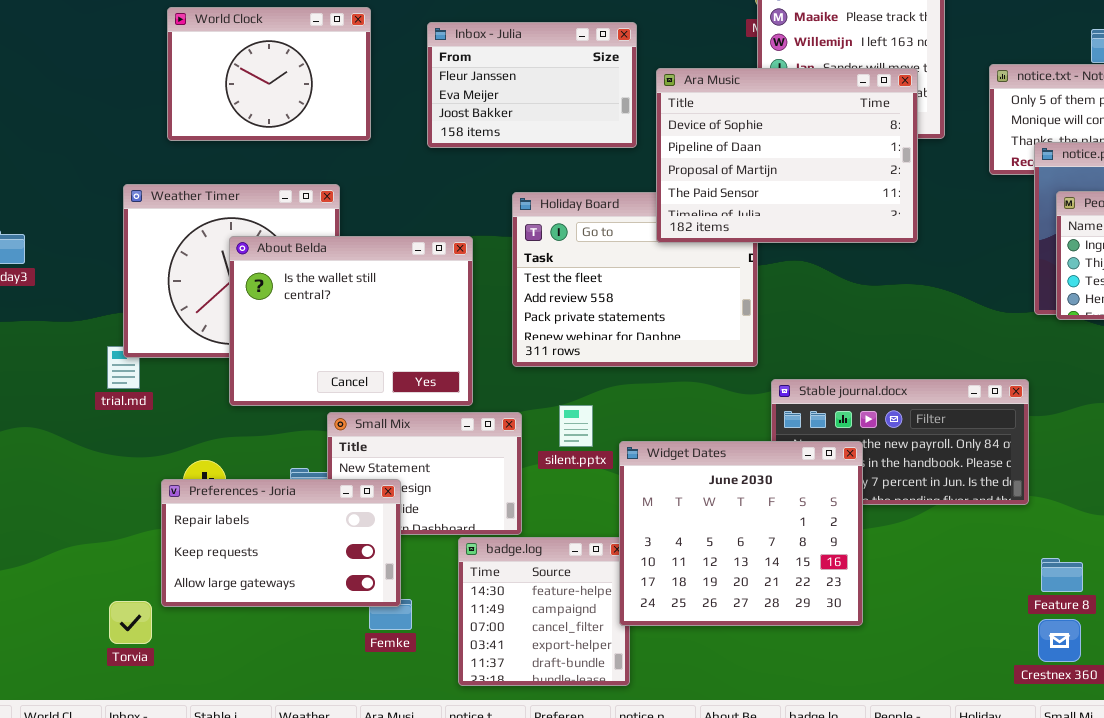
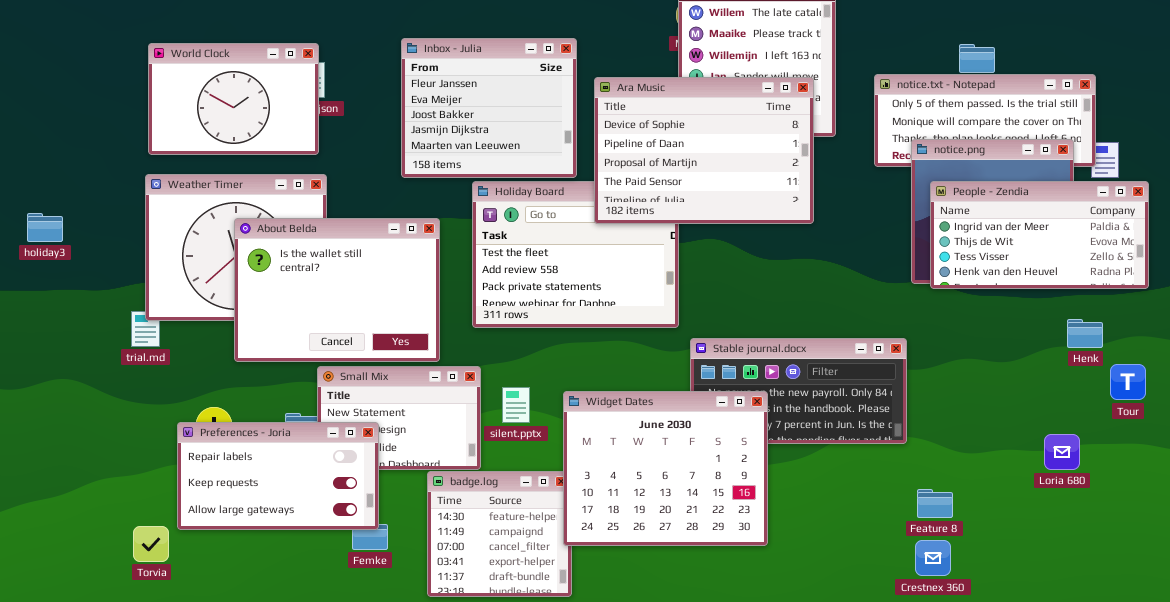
World Clock: [167,7,371,141] -> [148,43,319,155], moved
Inbox - Julia: [427,22,637,148] -> [401,38,577,178], resized
silent.pptx: [559,405,593,447] -> [502,387,530,423], moved

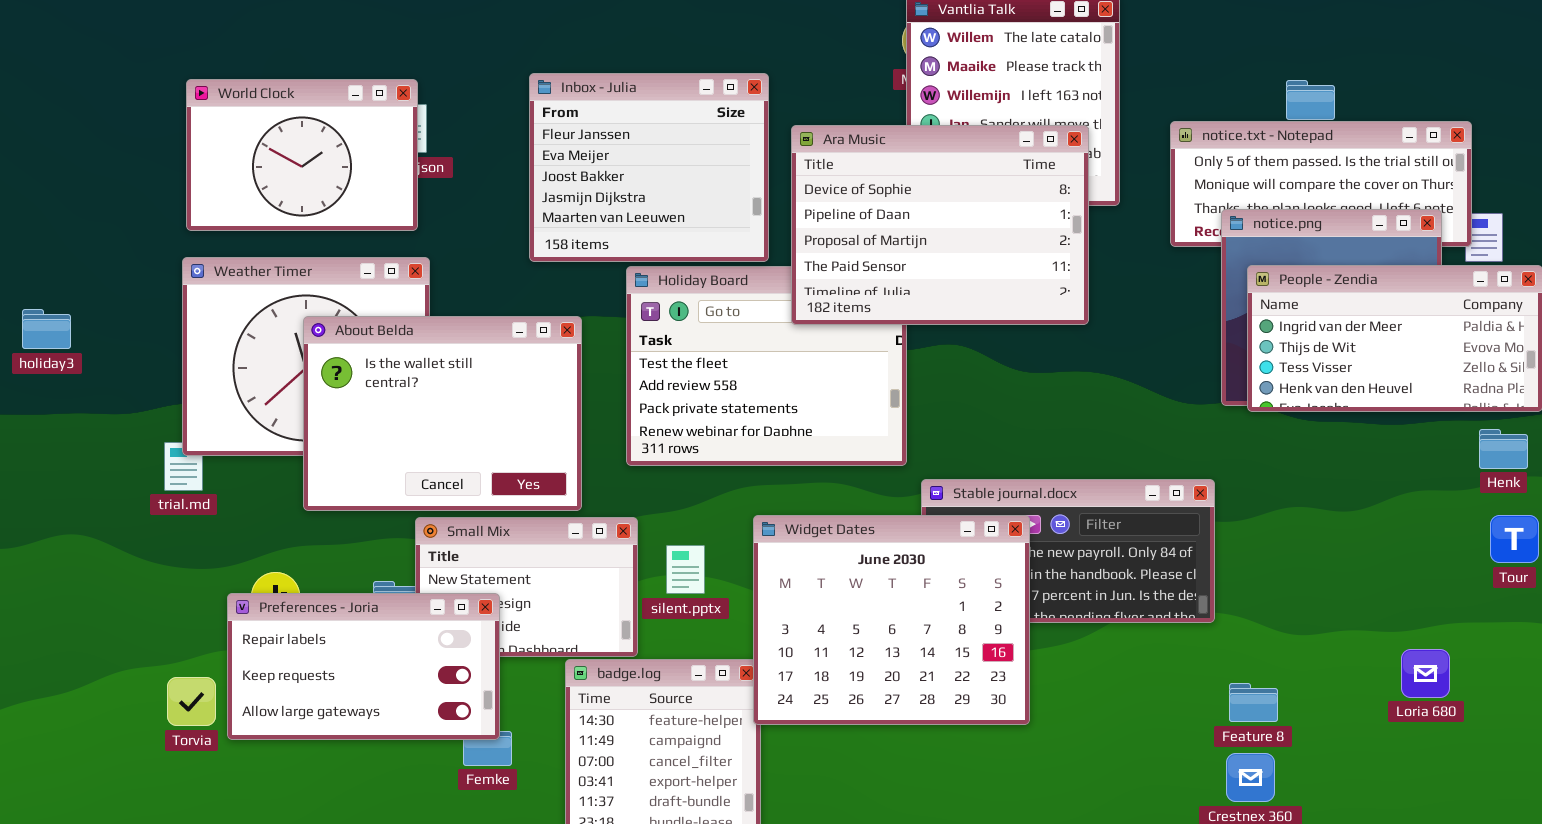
Henk: [1067,319,1103,348] -> [1479,429,1528,469], moved
Widget Dates: [563,391,768,546] -> [753,515,1030,725], moved
Loria 680: [1044,434,1080,470] -> [1401,649,1450,698], moved
Torvia: [133,526,169,562] -> [167,677,216,726], moved

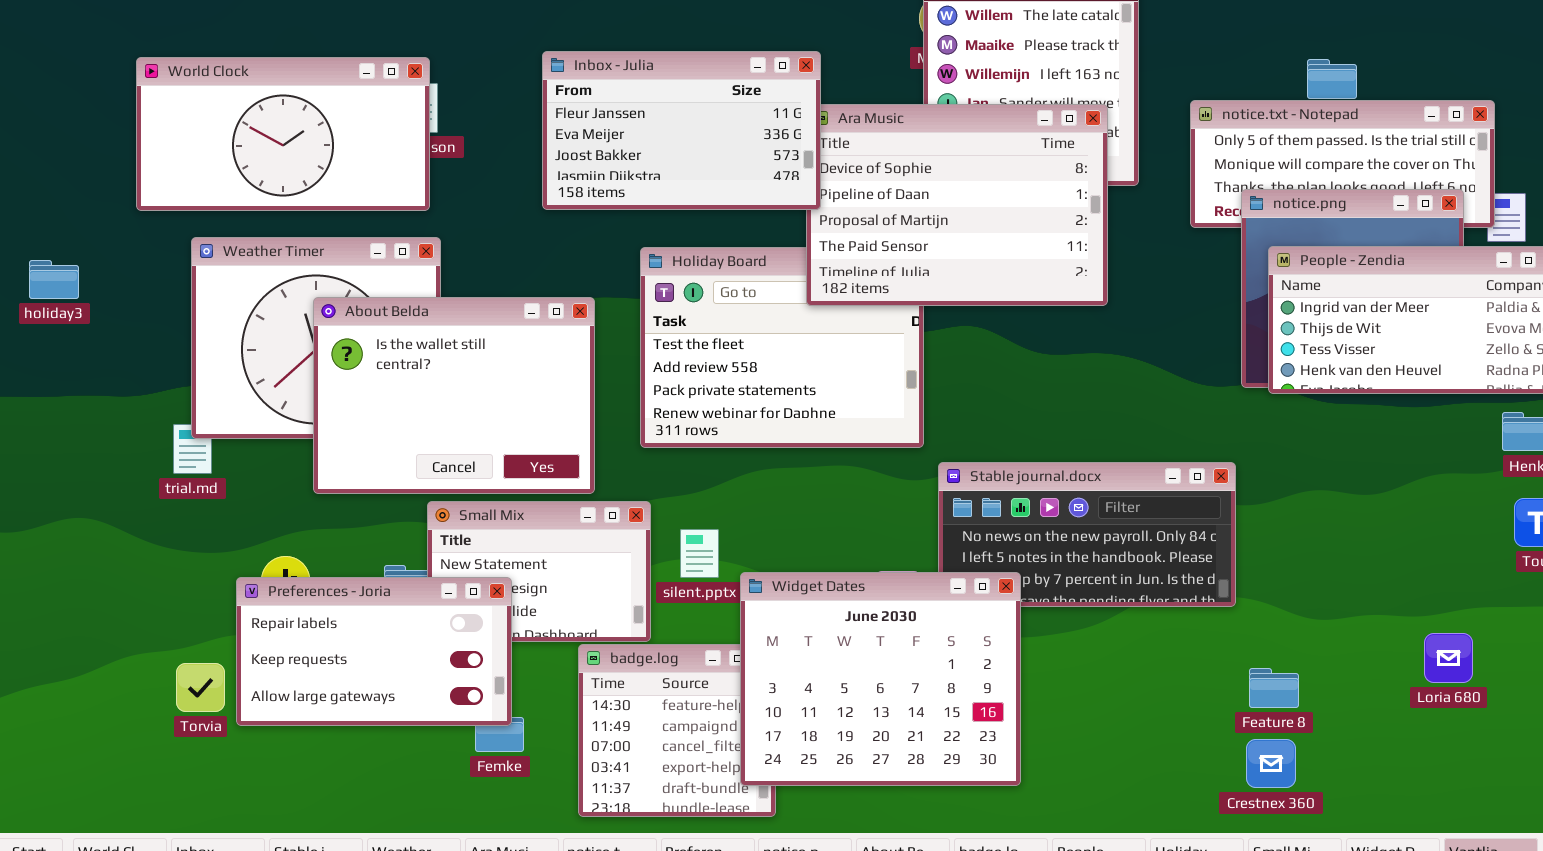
Inbox - Julia: [529,73,769,262] -> [542,51,821,210], resized
World Clock: [186,79,418,231] -> [136,57,430,211], resized
holiday3: [22,309,71,349] -> [29,260,79,299], moved
Widget Dates: [753,515,1030,725] -> [740,572,1021,786], moved

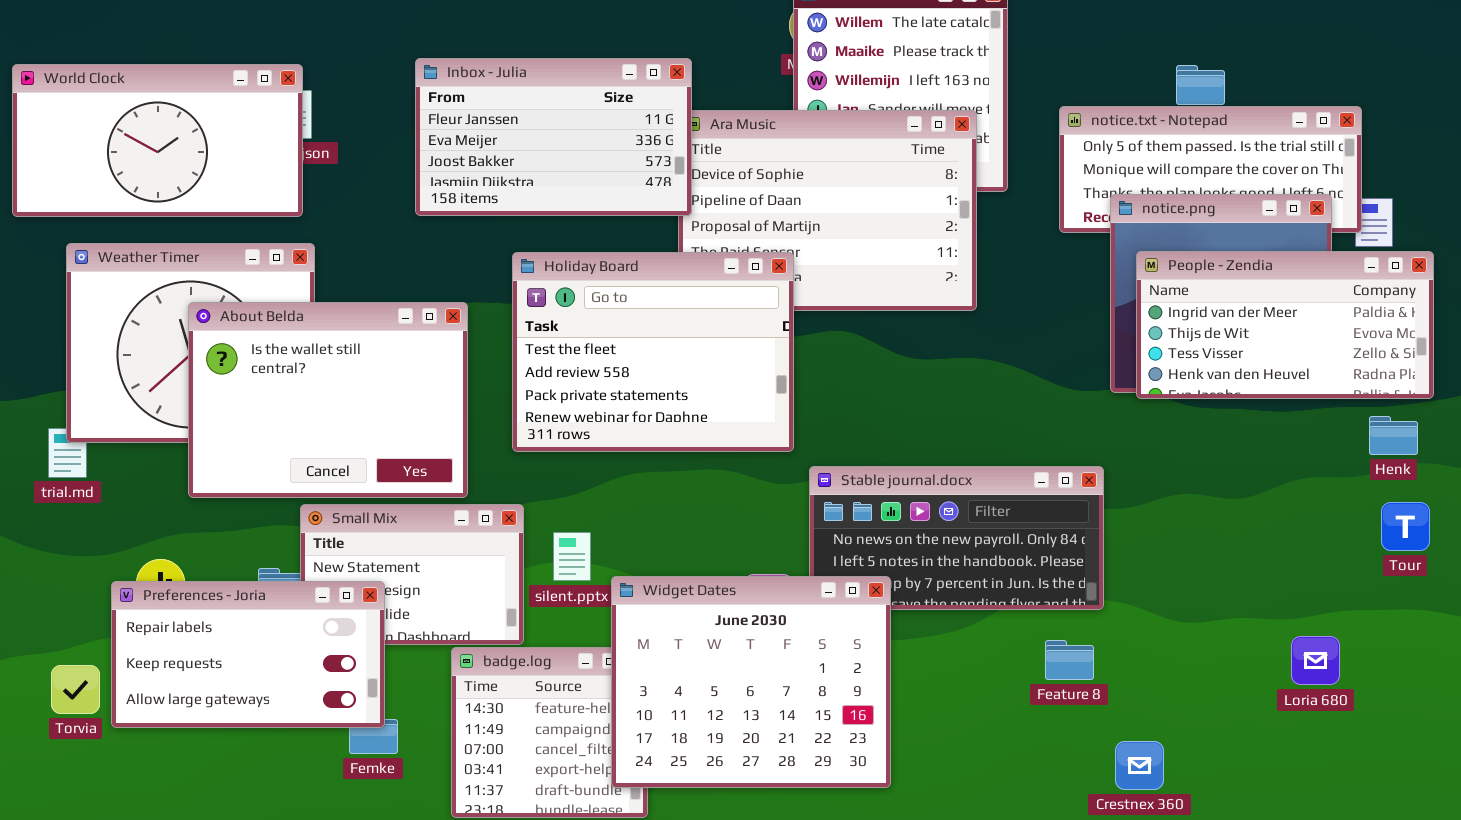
Holiday Board: [640,247,924,448] -> [512,252,794,452], raised
Feature 8: [1249,668,1299,708] -> [1045,640,1094,680], moved

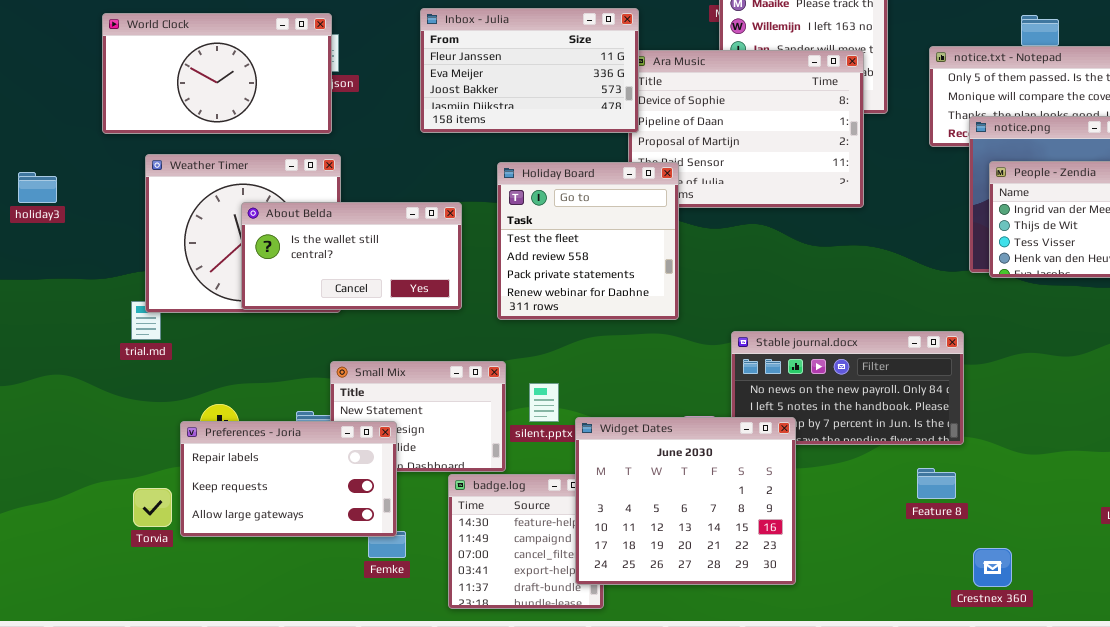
Holiday Board: [512,252,794,452] -> [497,162,679,320], resized
About Belda: [188,302,468,498] -> [241,202,462,310], resized

